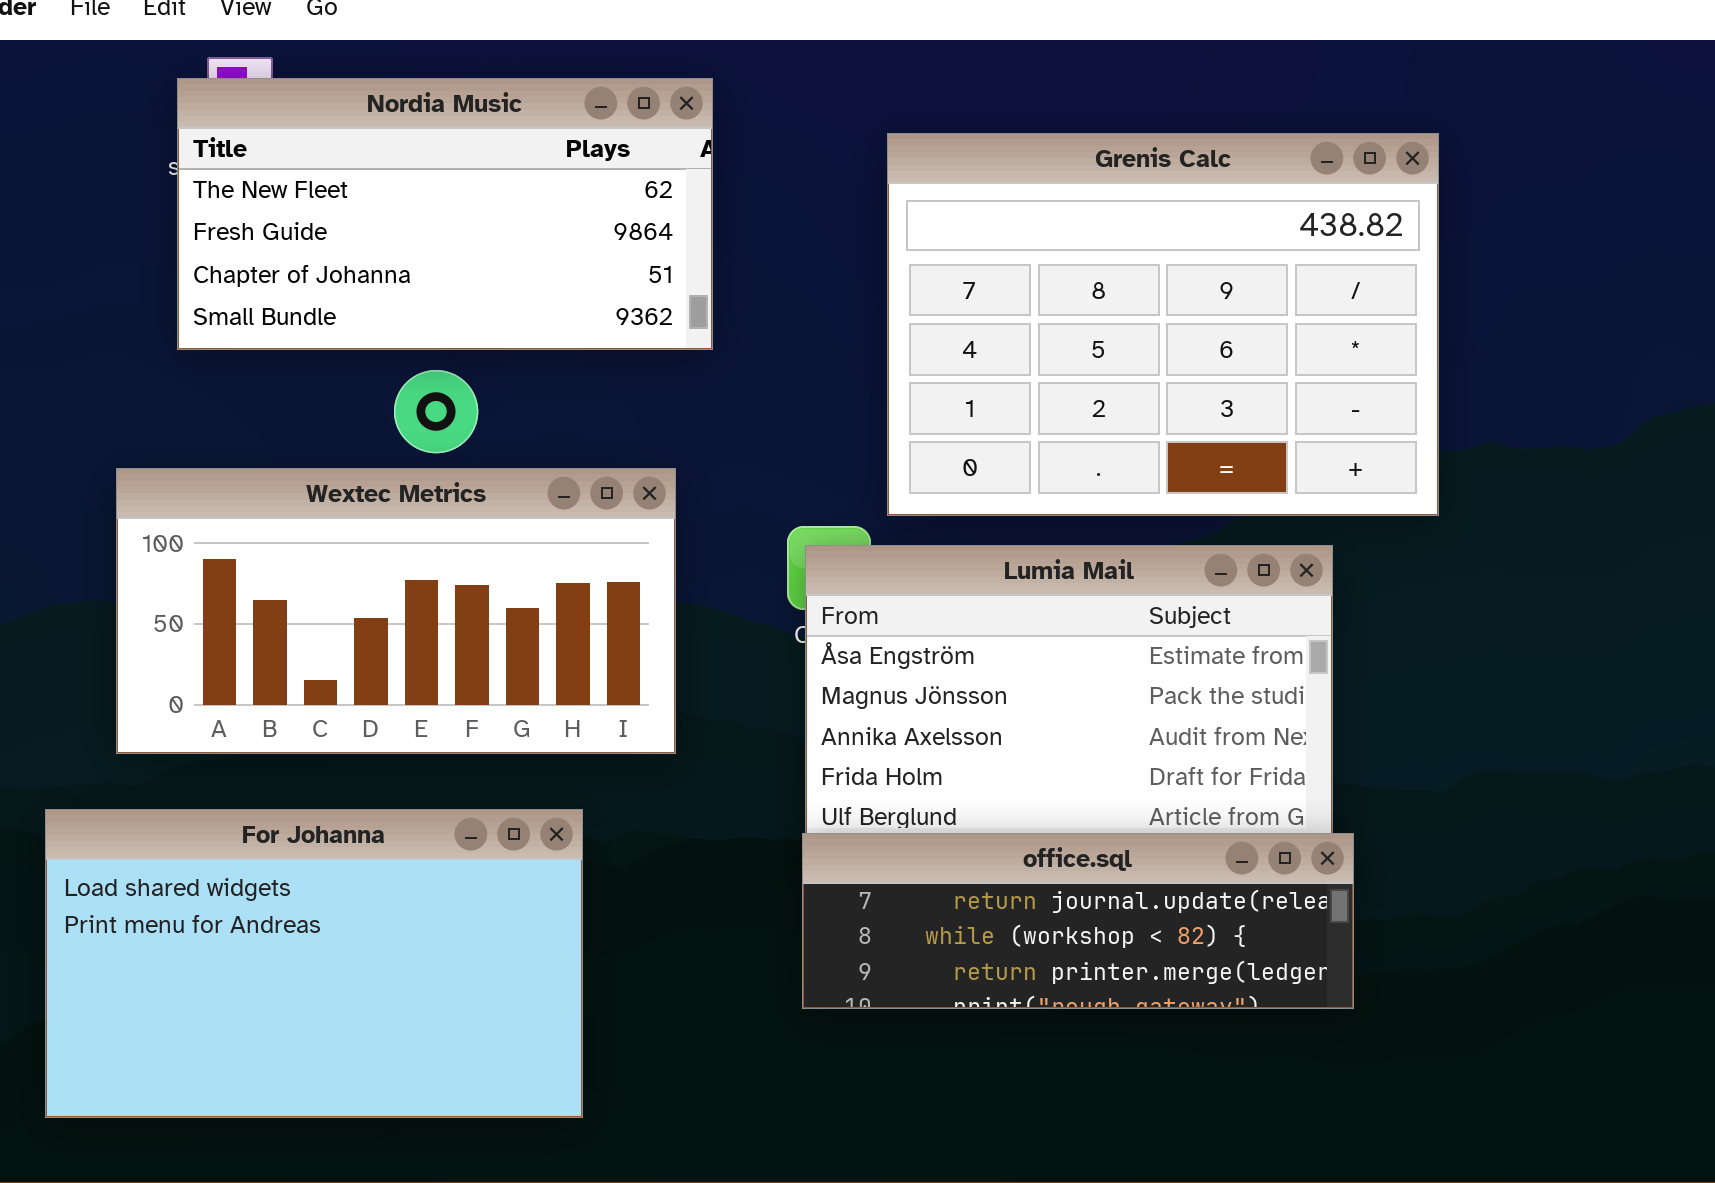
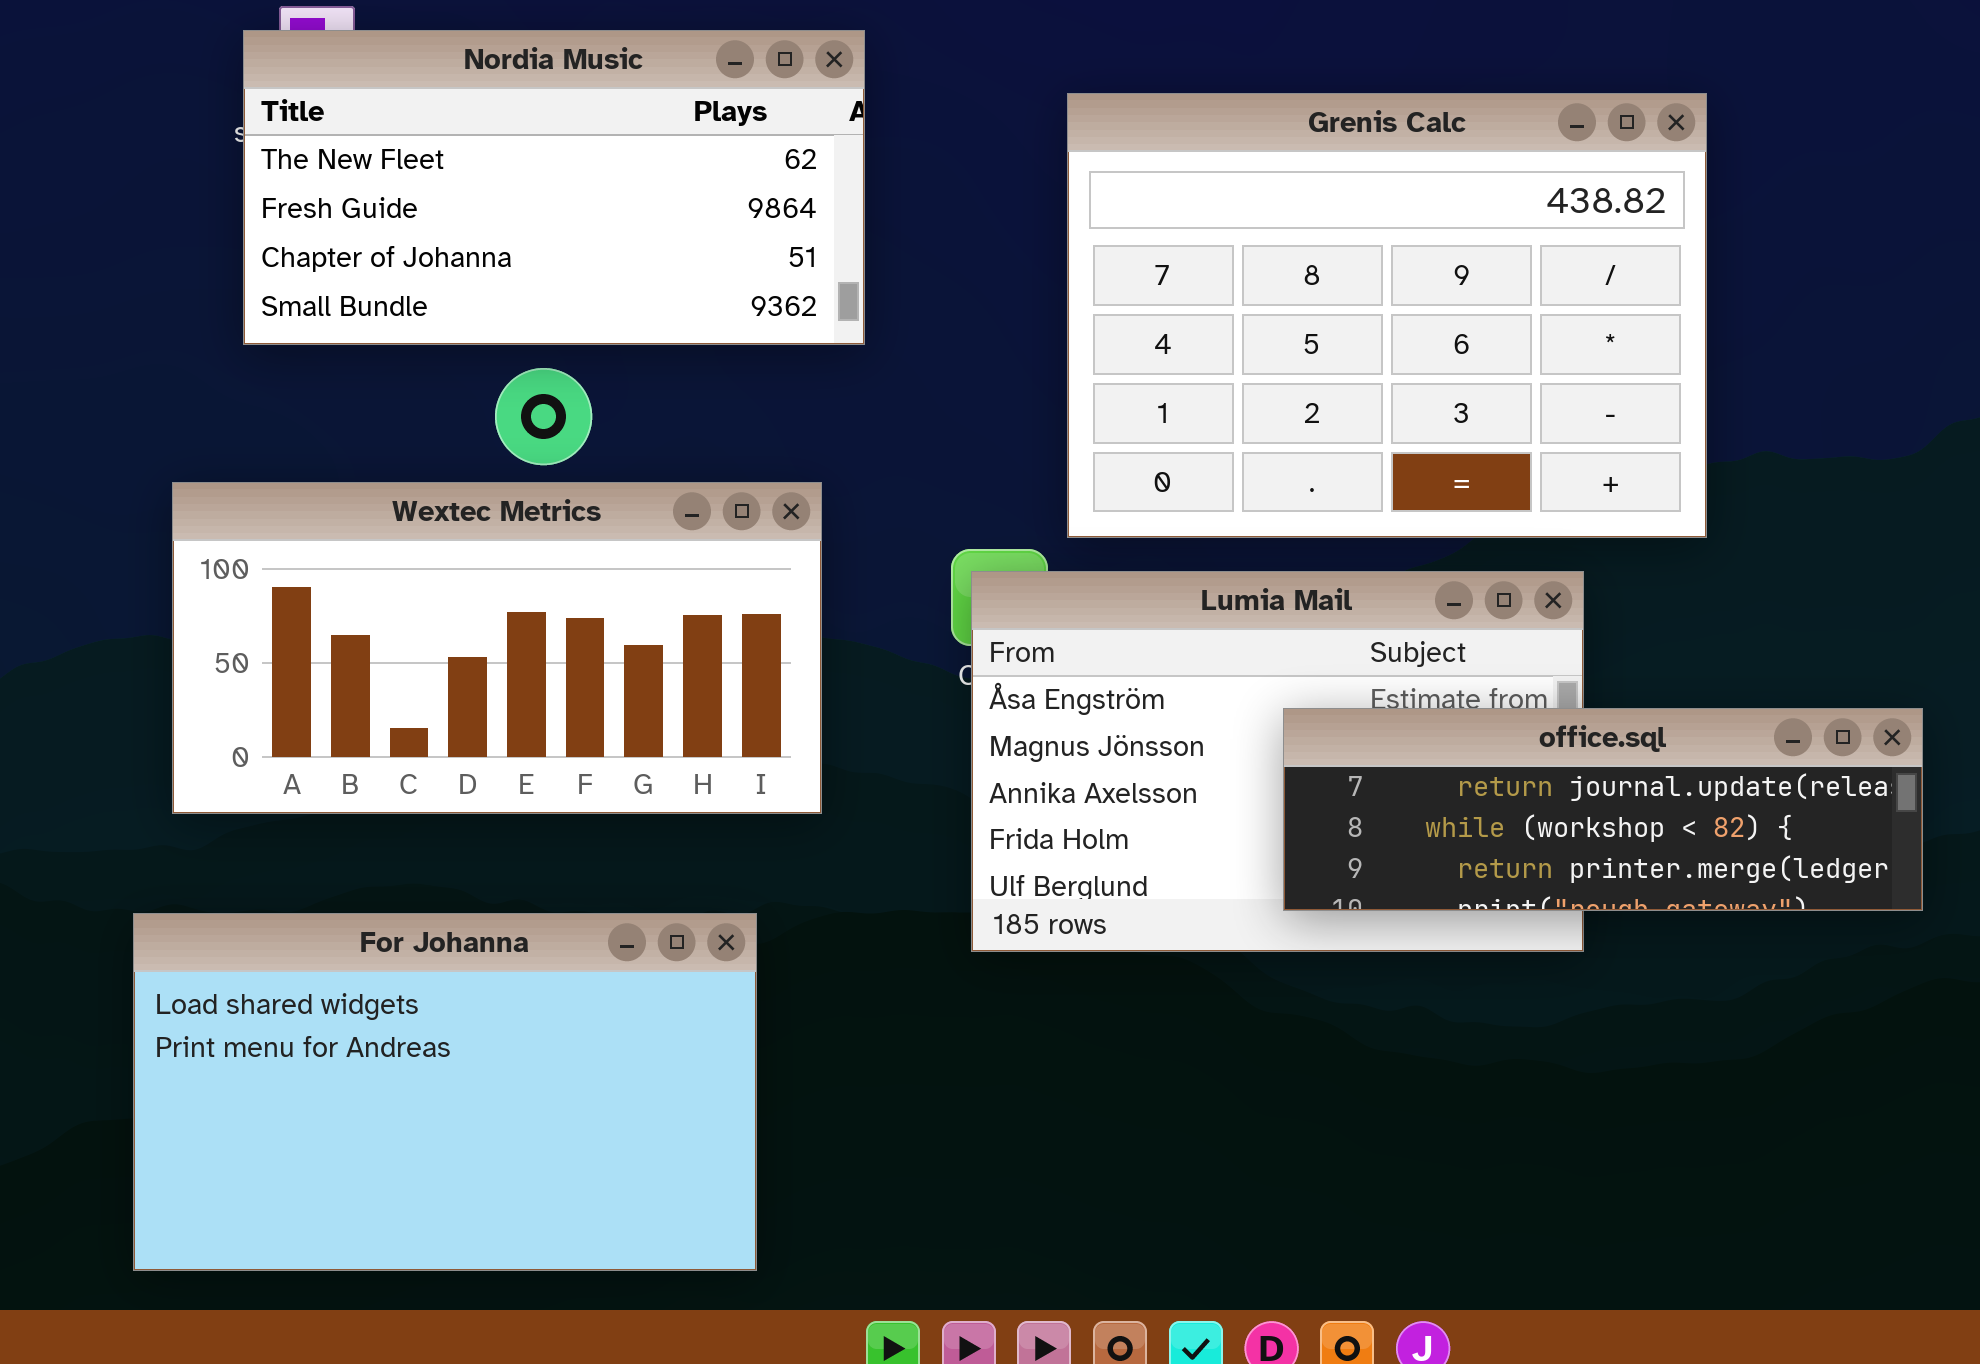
For Johanna: [45,809,583,1118] -> [133,913,757,1271], moved
office.sql: [802,833,1354,1009] -> [1283,708,1923,911], moved

